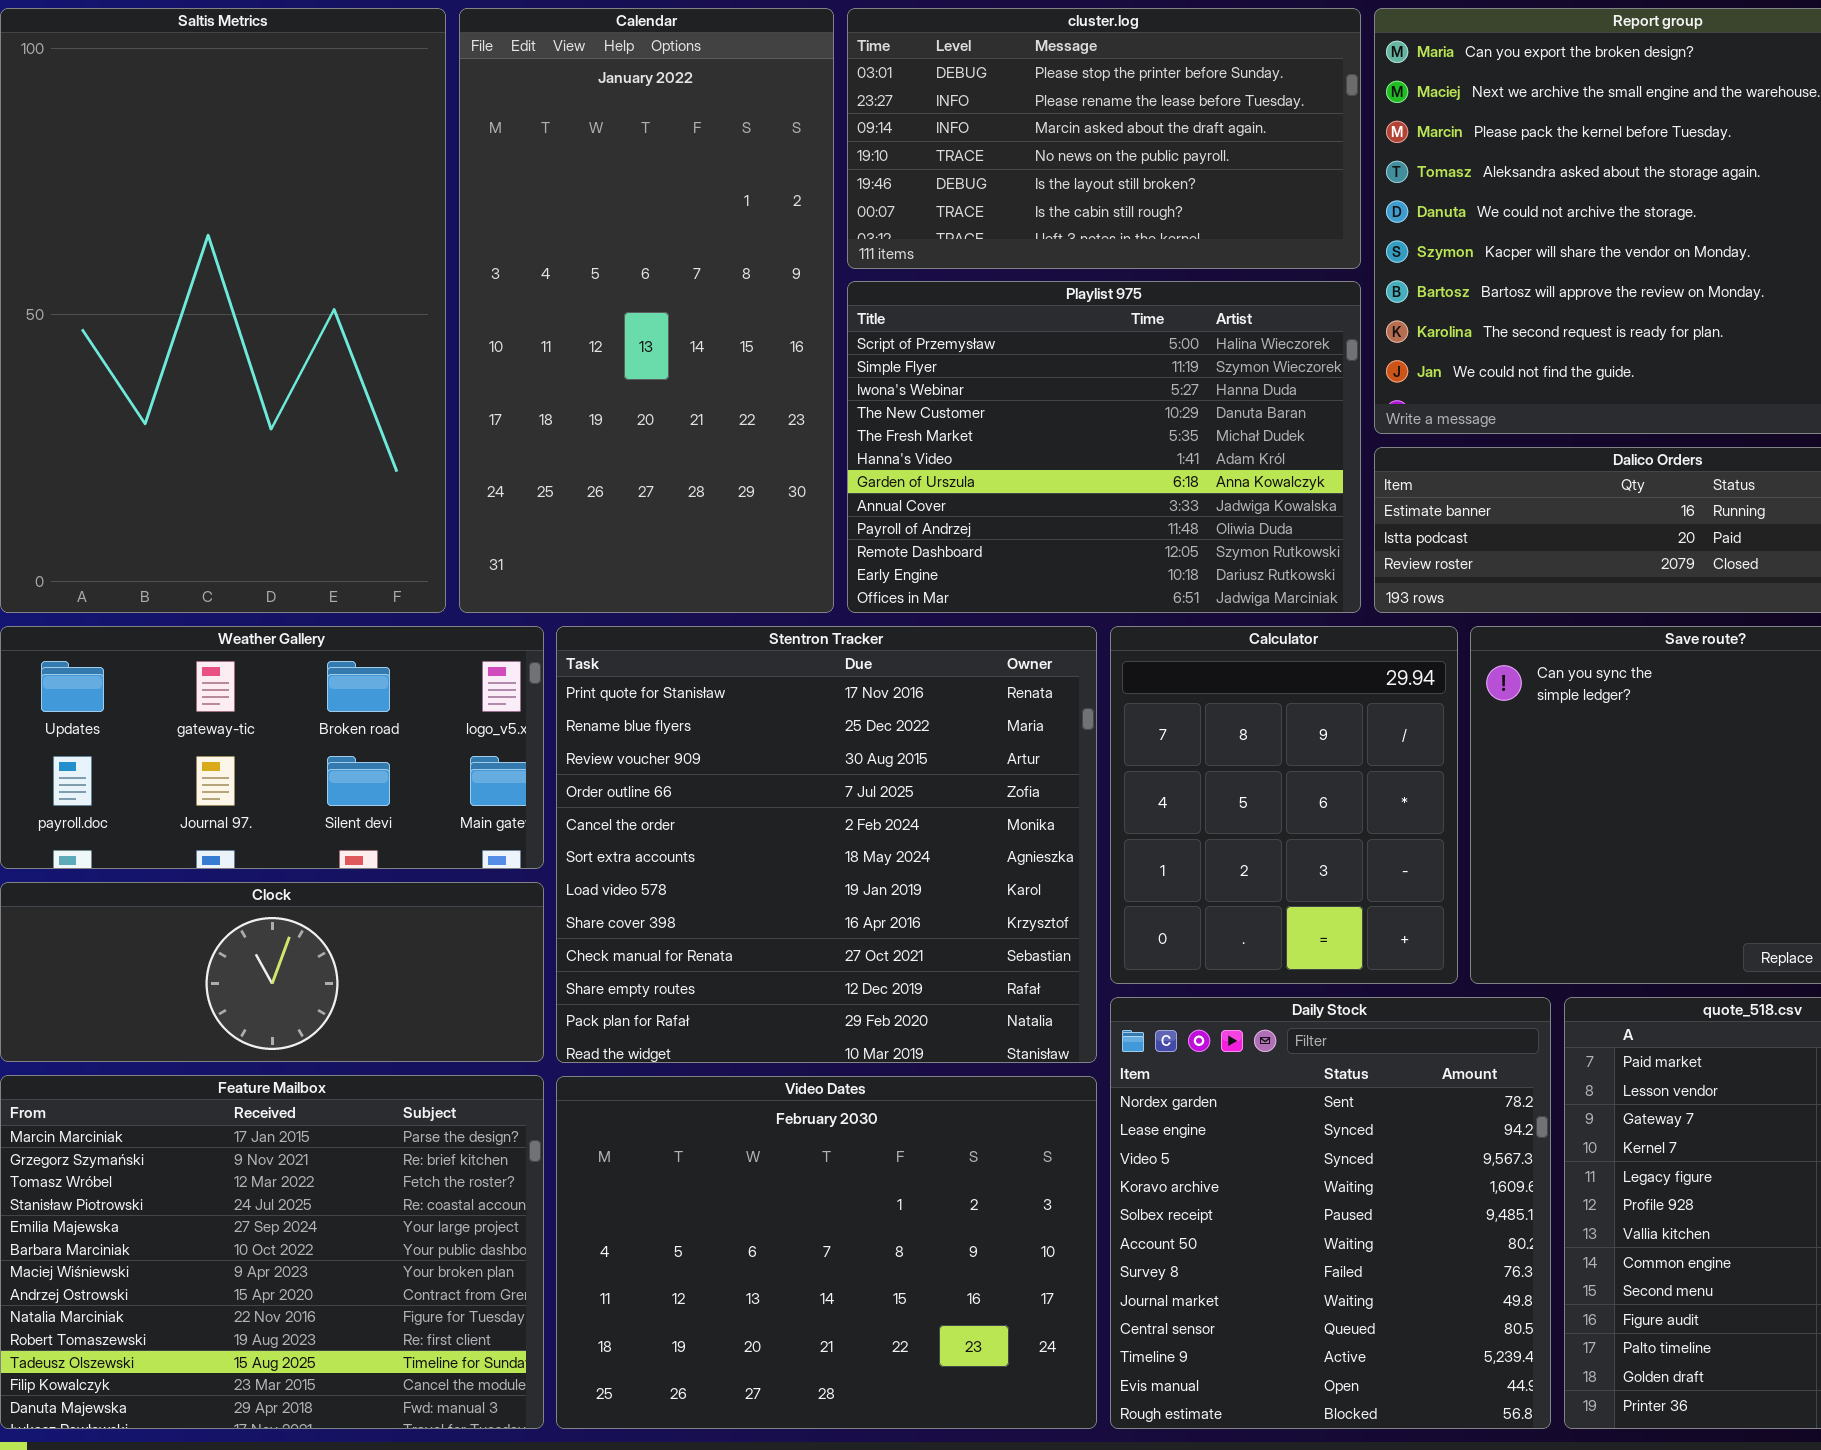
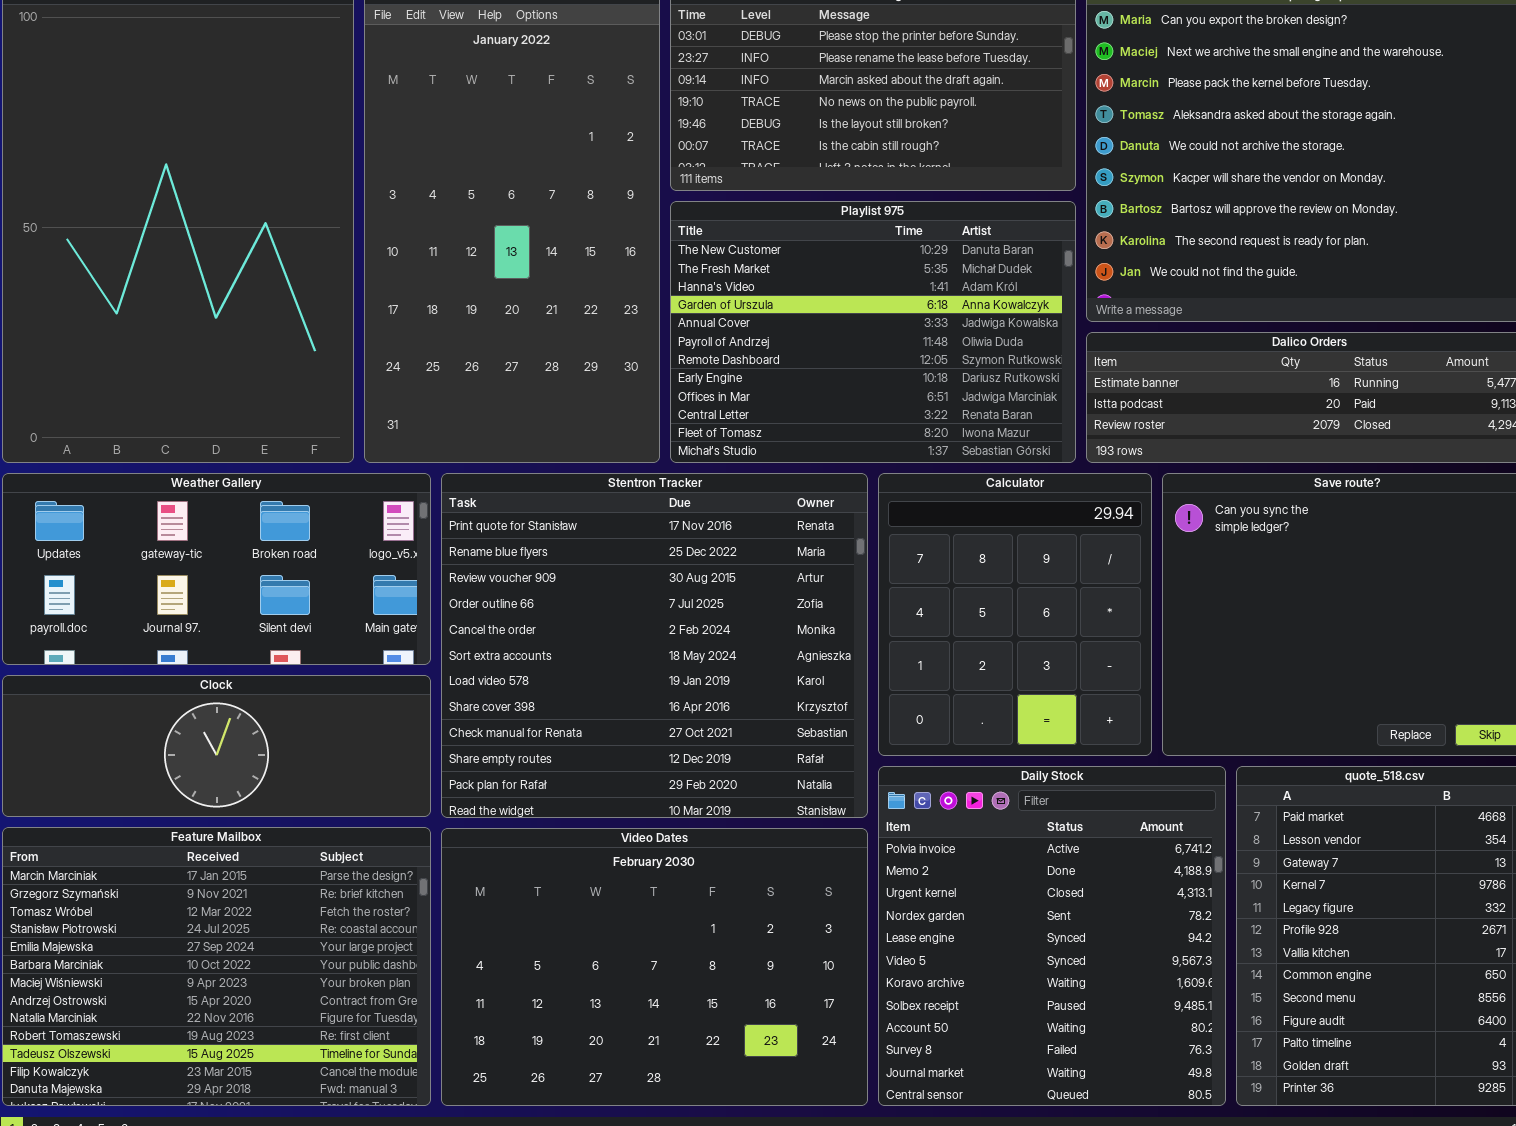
Playlist 975: [847,281,1361,613] -> [670,201,1076,463], scrolled down 3 rows
Daily Stock: [1110,997,1551,1429] -> [878,766,1226,1106], scrolled up 3 rows

